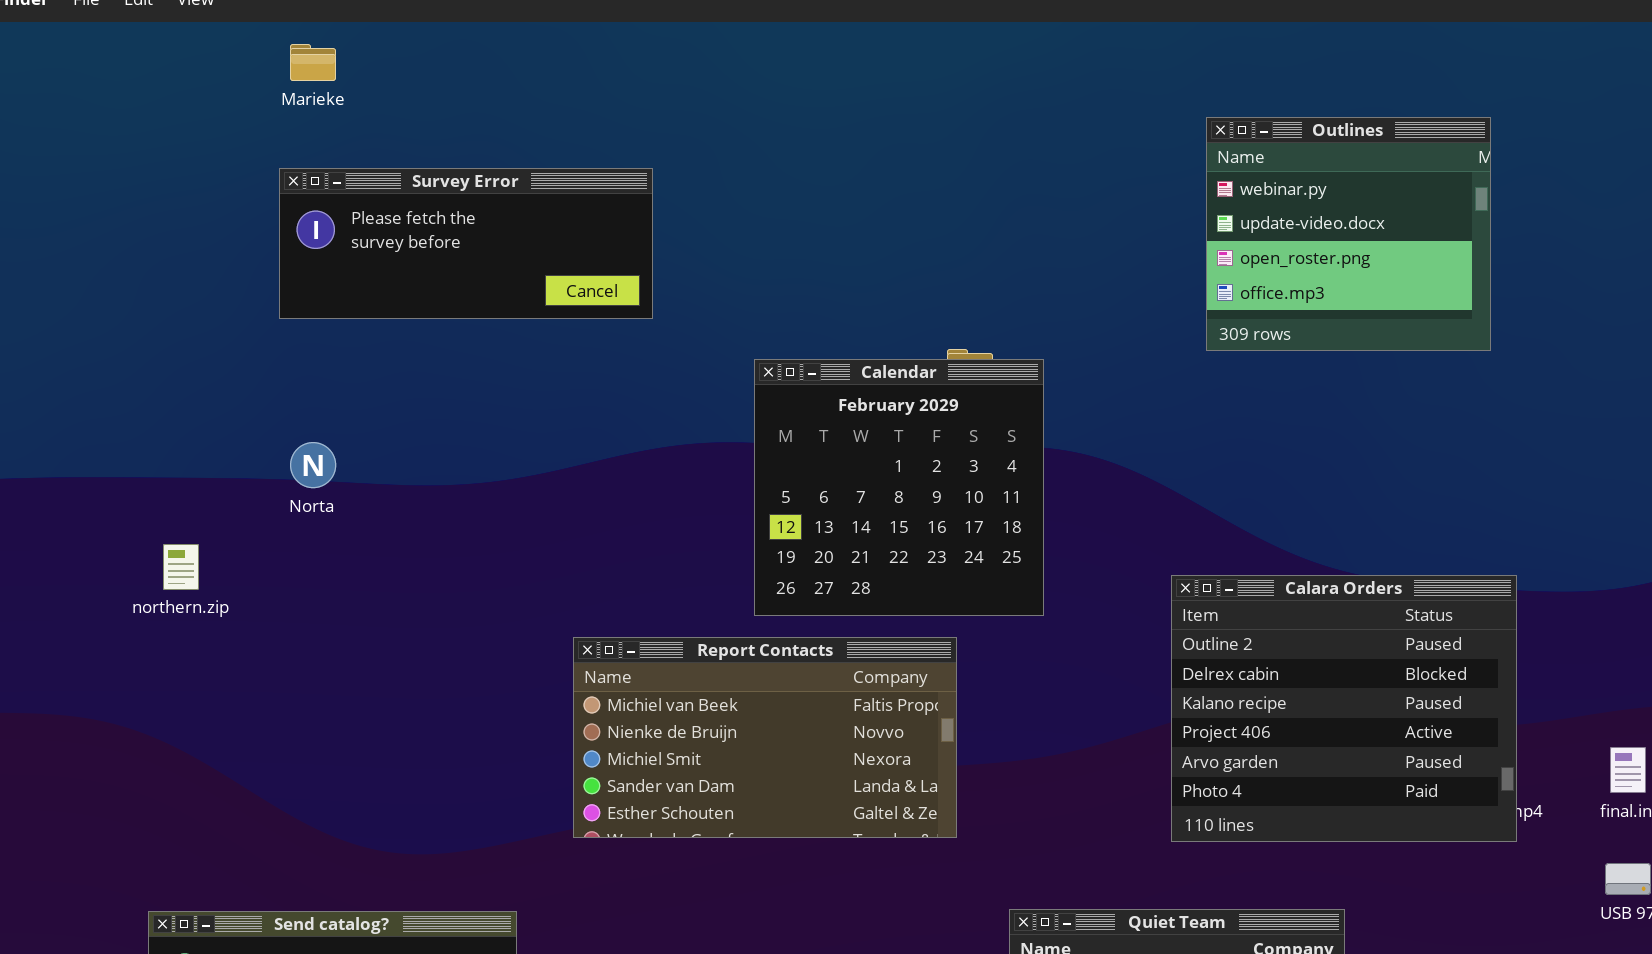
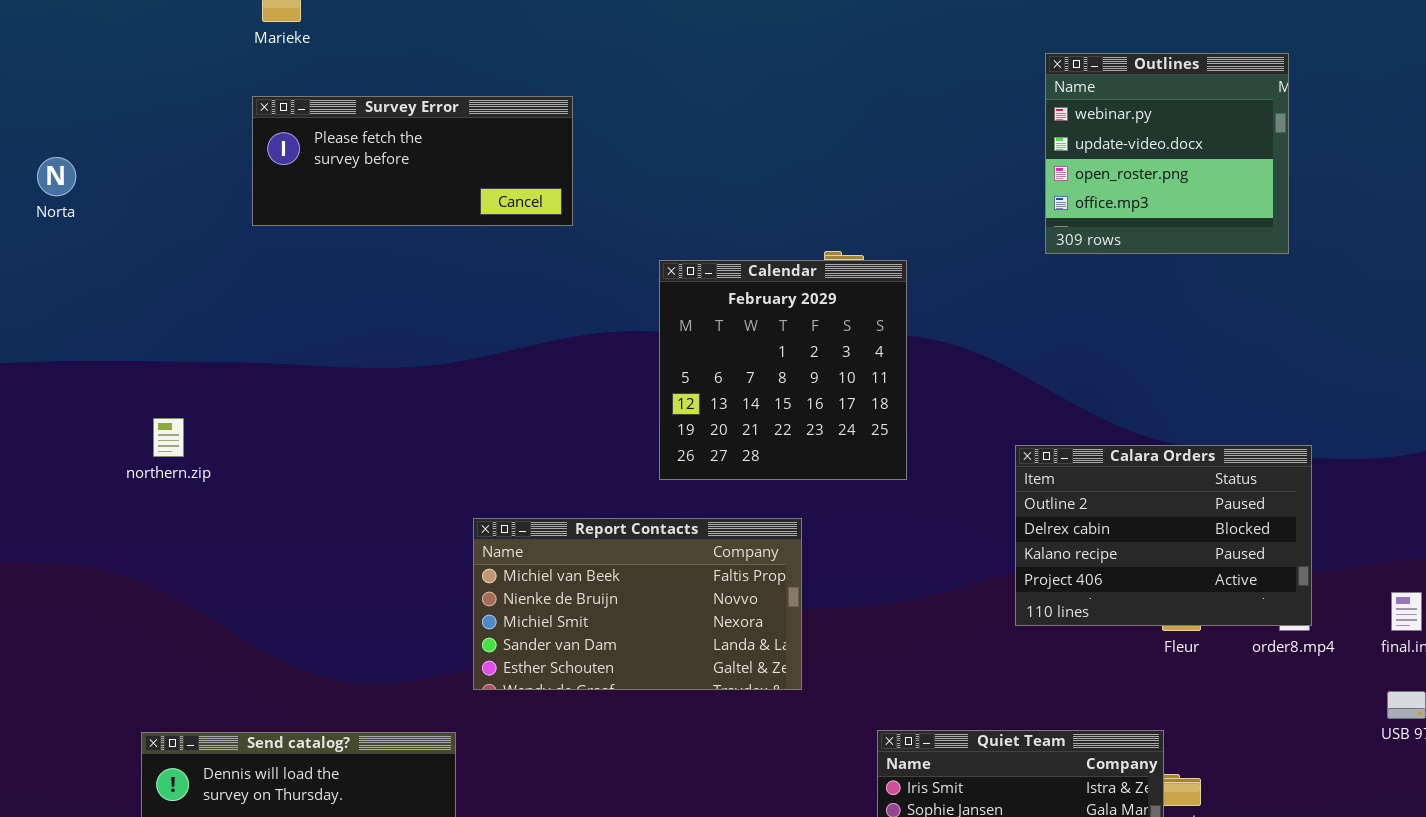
Norta: [290,442,336,488] -> [37,157,76,196], moved
Calara Orders: [1171,575,1517,842] -> [1015,445,1312,626], resized
Report Contacts: [573,637,957,838] -> [473,518,802,690], moved

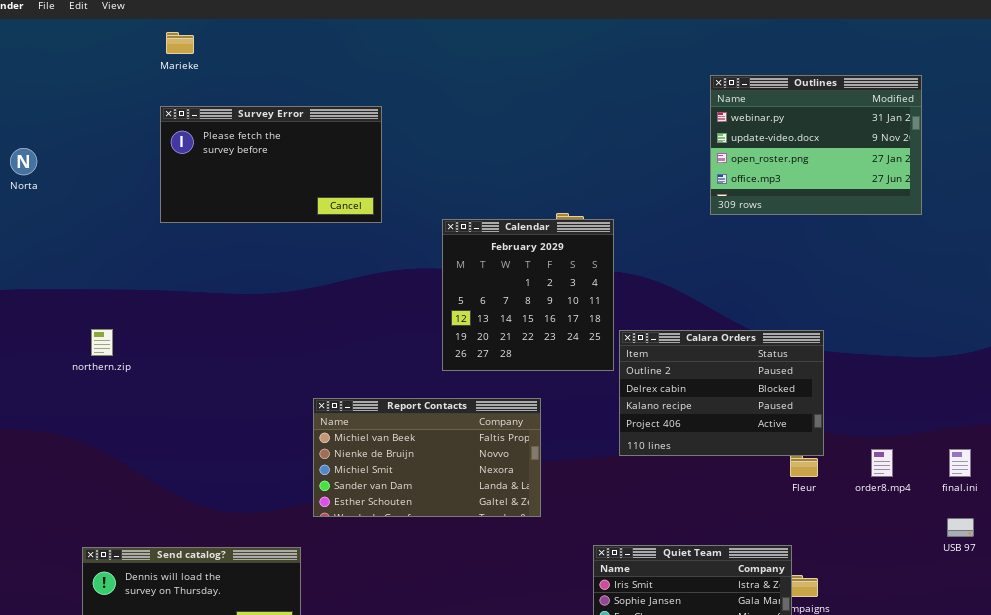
Outlines: [1045,53,1289,254] -> [710,75,922,215], resized
Survey Error: [252,96,573,226] -> [160,106,382,223], resized
Calara Orders: [1015,445,1312,626] -> [619,330,824,456], moved

